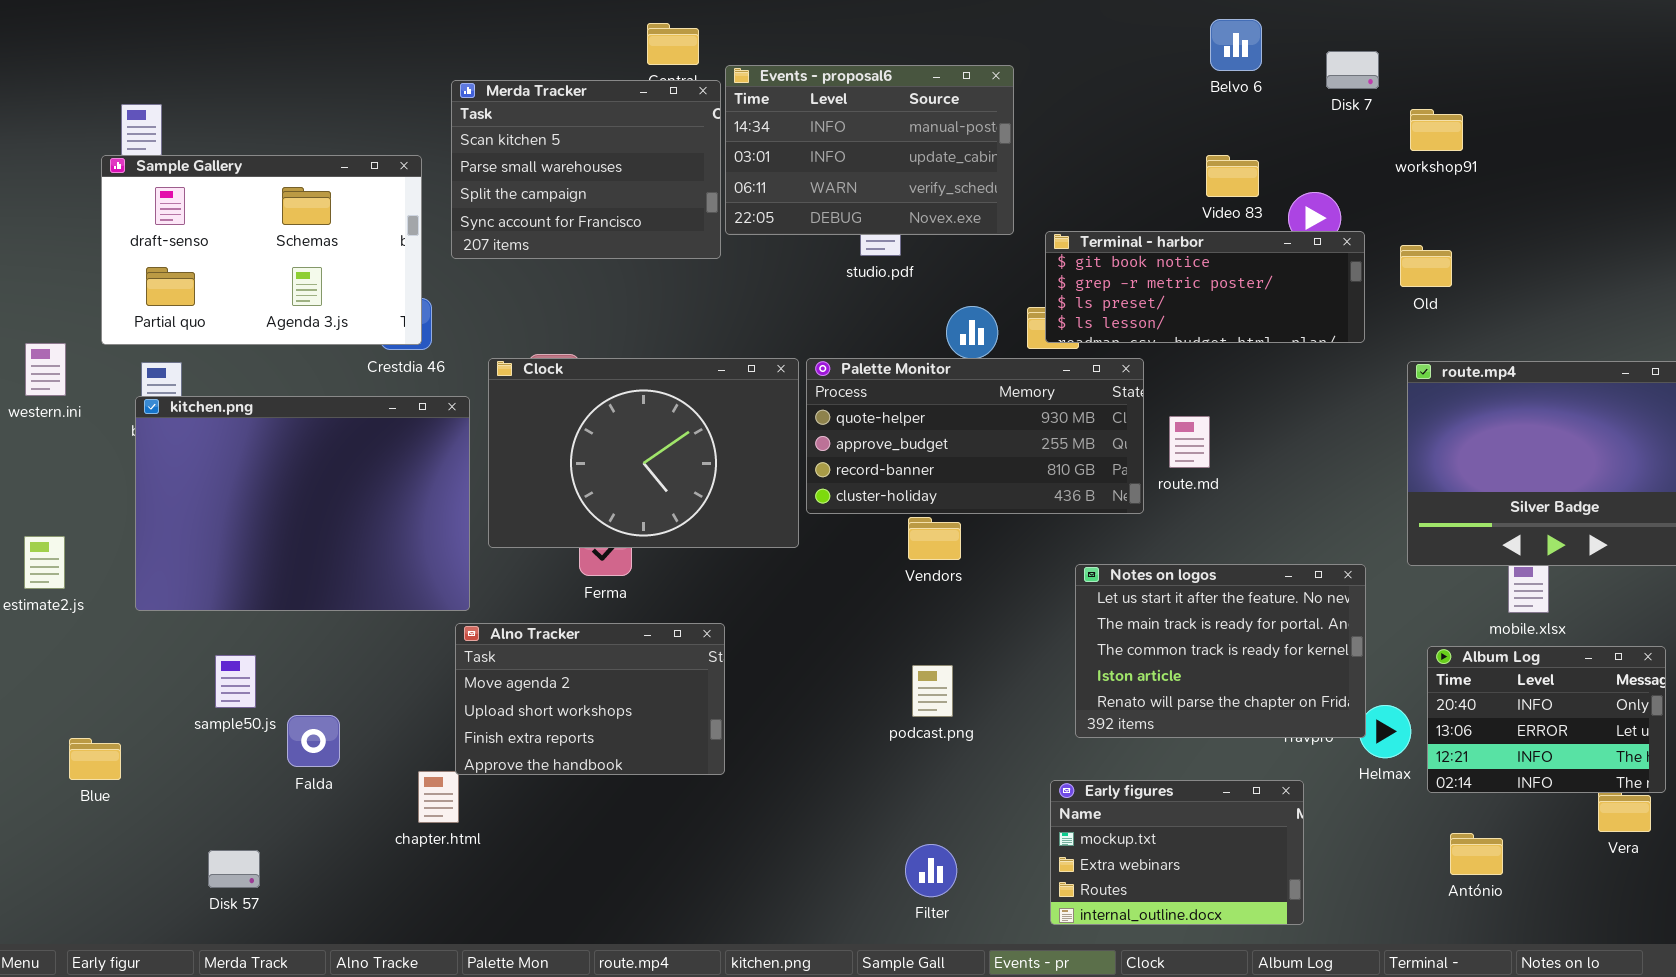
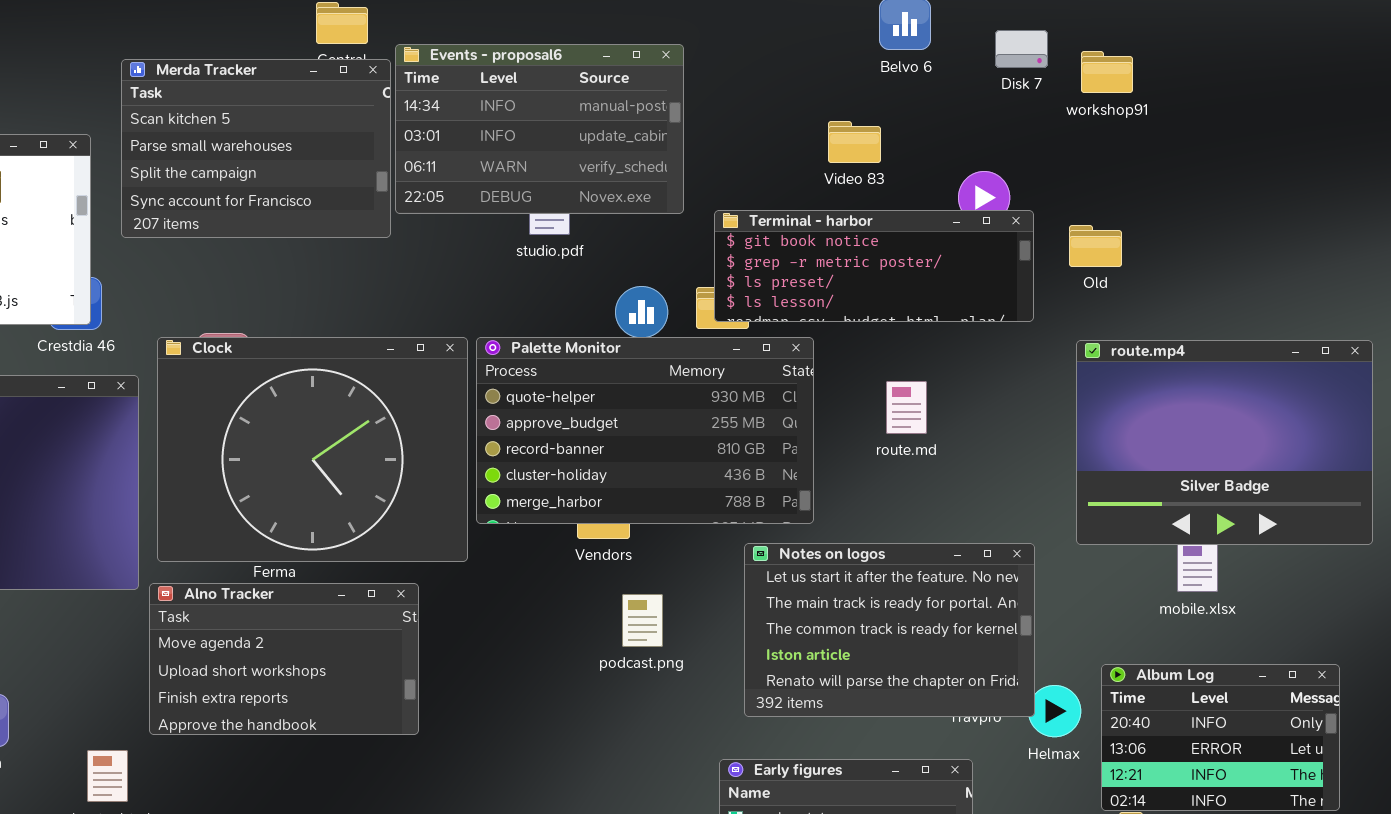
workshop91: [1410,109,1463,151] -> [1081,51,1133,93], moved
Video 83: [1206,155,1259,197] -> [828,121,881,163], moved
Clock: [488,358,799,548] -> [157,337,468,562], resized
Palette Monitor: [806,358,1144,514] -> [476,337,814,524], resized
route.md: [1169,416,1210,468] -> [886,381,927,434], moved
Alno Tracker: [455,623,725,775] -> [149,583,419,735], moved
Album Log: [1427,646,1666,793] -> [1101,664,1340,811], moved
podcast.png: [912,665,953,717] -> [622,594,663,647], moved

